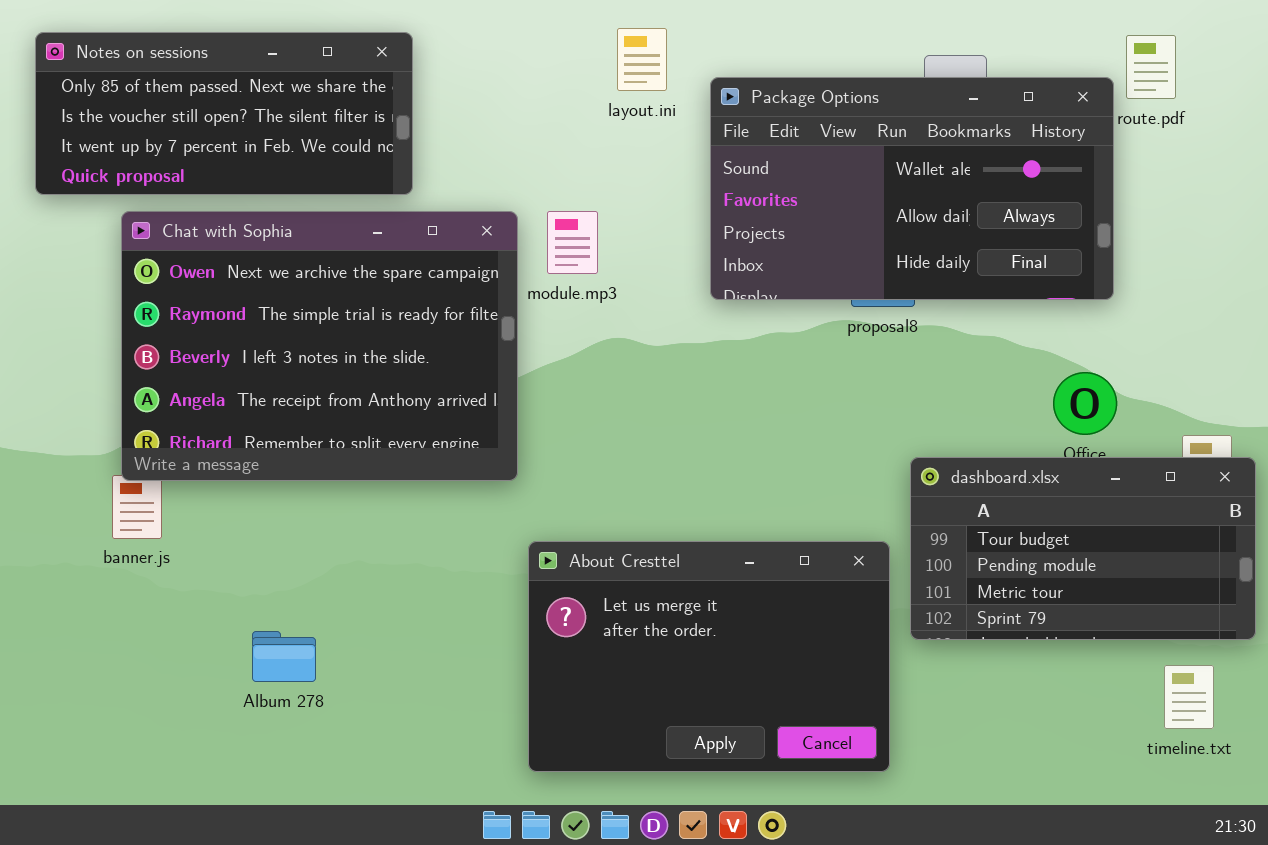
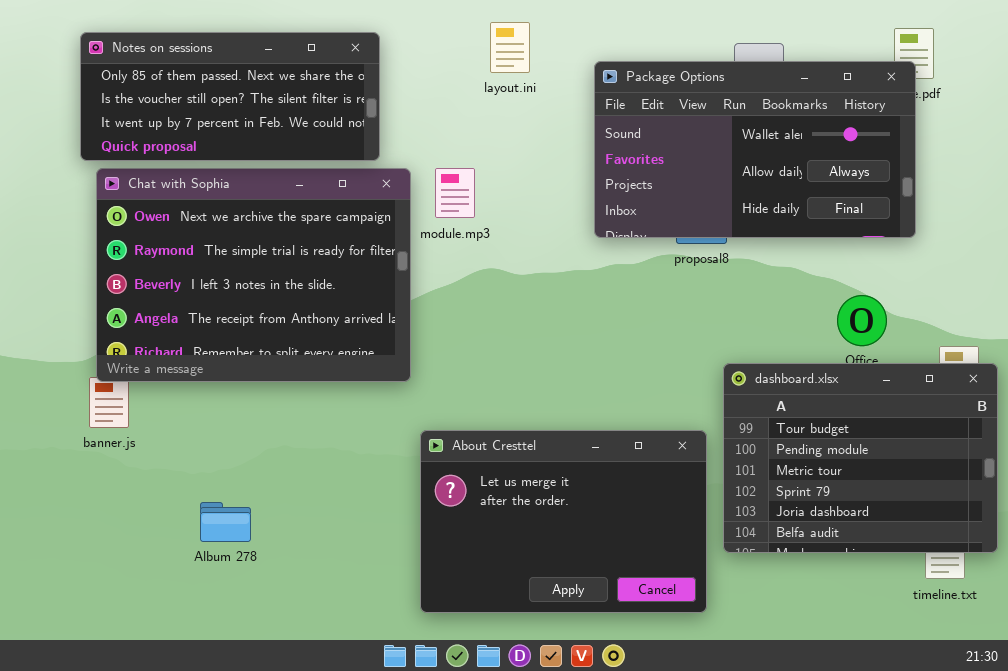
Notes on sessions: [35,32,413,195] -> [80,32,380,161], moved
Package Options: [710,77,1114,300] -> [594,61,916,238], moved
dashboard.xlsx: [910,457,1256,640] -> [723,363,998,553], resized

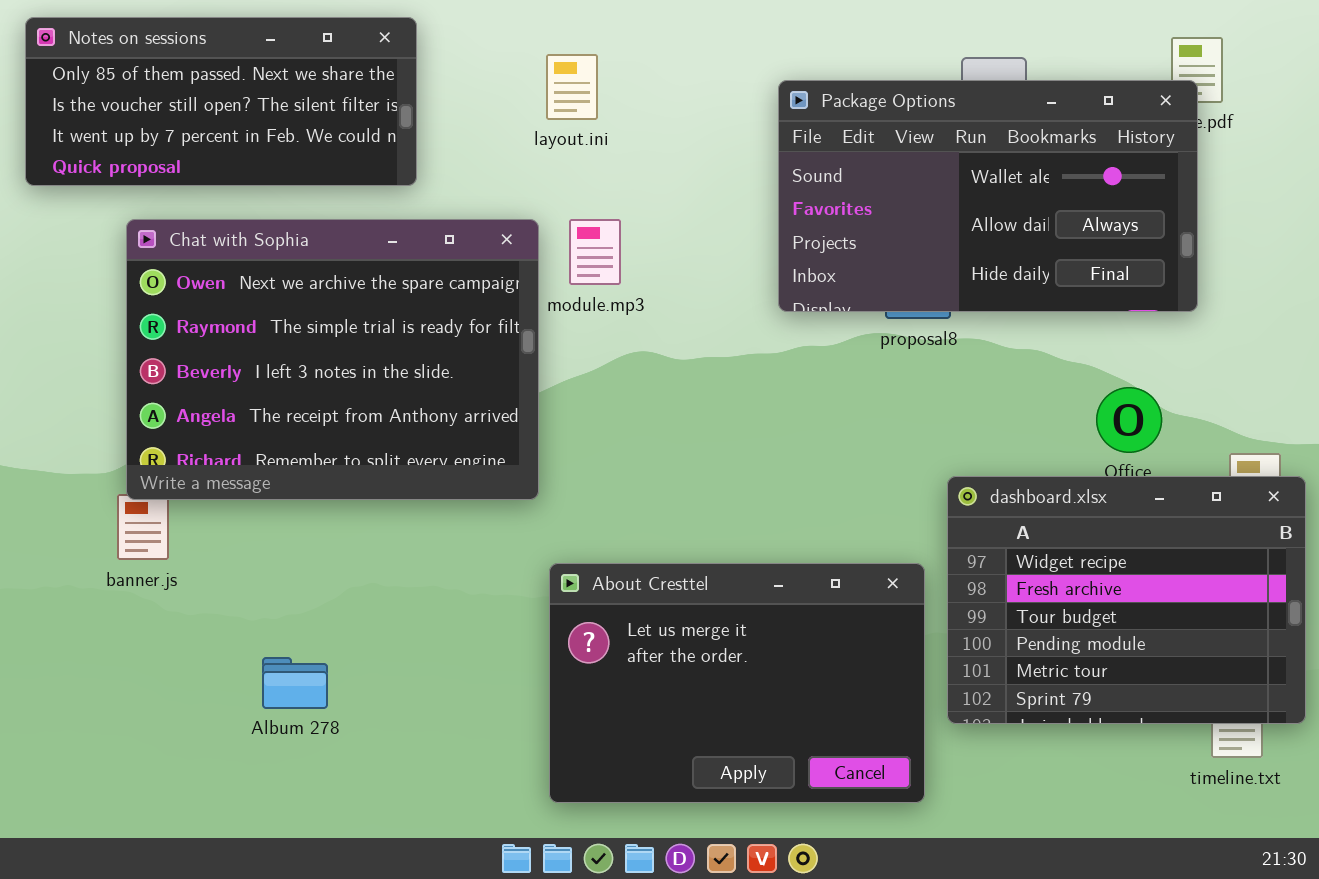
layout.ini: [490,22,530,73] -> [546,54,598,120], moved
Notes on sessions: [80,32,380,161] -> [25,17,417,186], moved
dashboard.xlsx: [723,363,998,553] -> [947,476,1306,724], scrolled up 2 rows

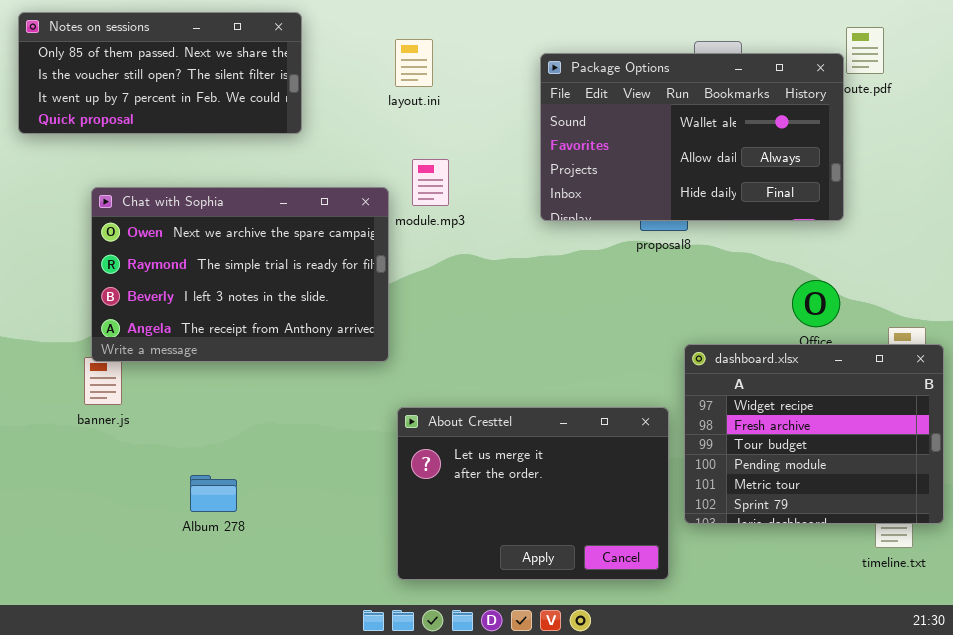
Package Options: [778,80,1198,312] -> [540,53,844,221], moved
Chat with Sophia: [126,219,539,500] -> [91,187,389,362], resized

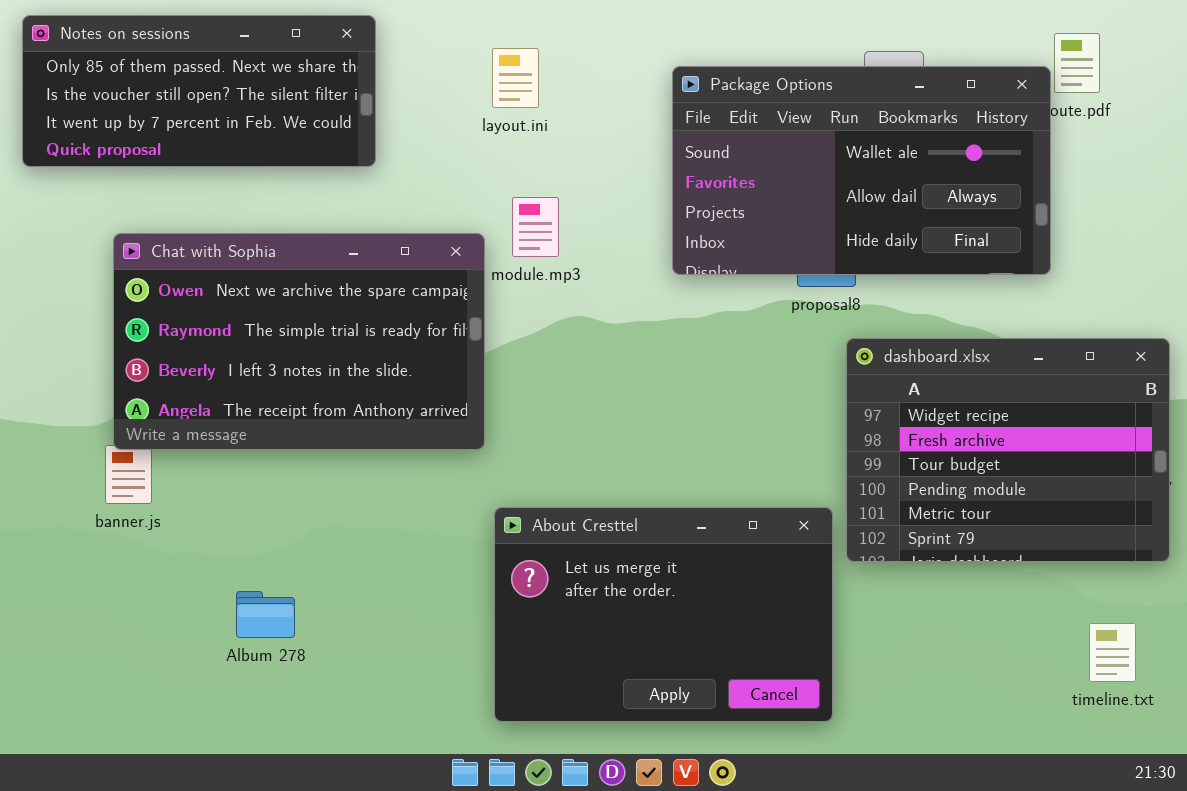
dashboard.xlsx: [684,344,944,524] -> [846,338,1170,562], moved

